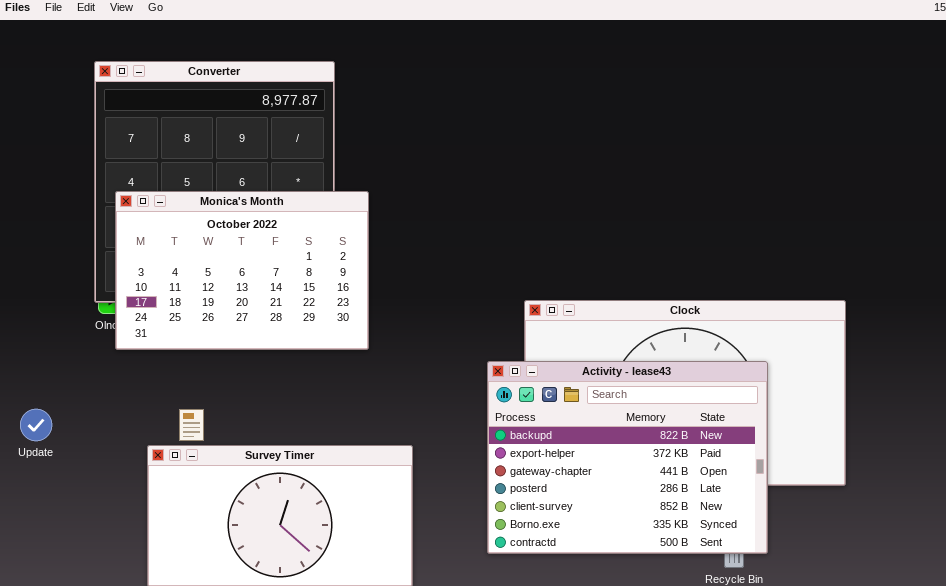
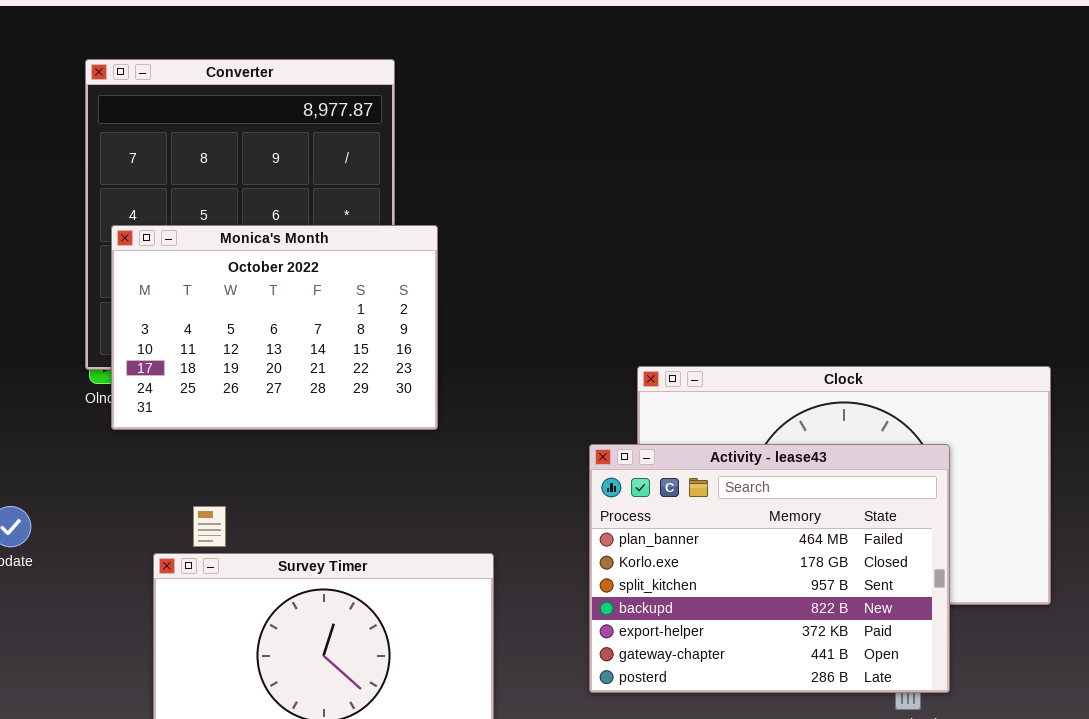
Activity - lease43: [487,361,768,554] -> [589,444,950,693], scrolled up 3 rows

